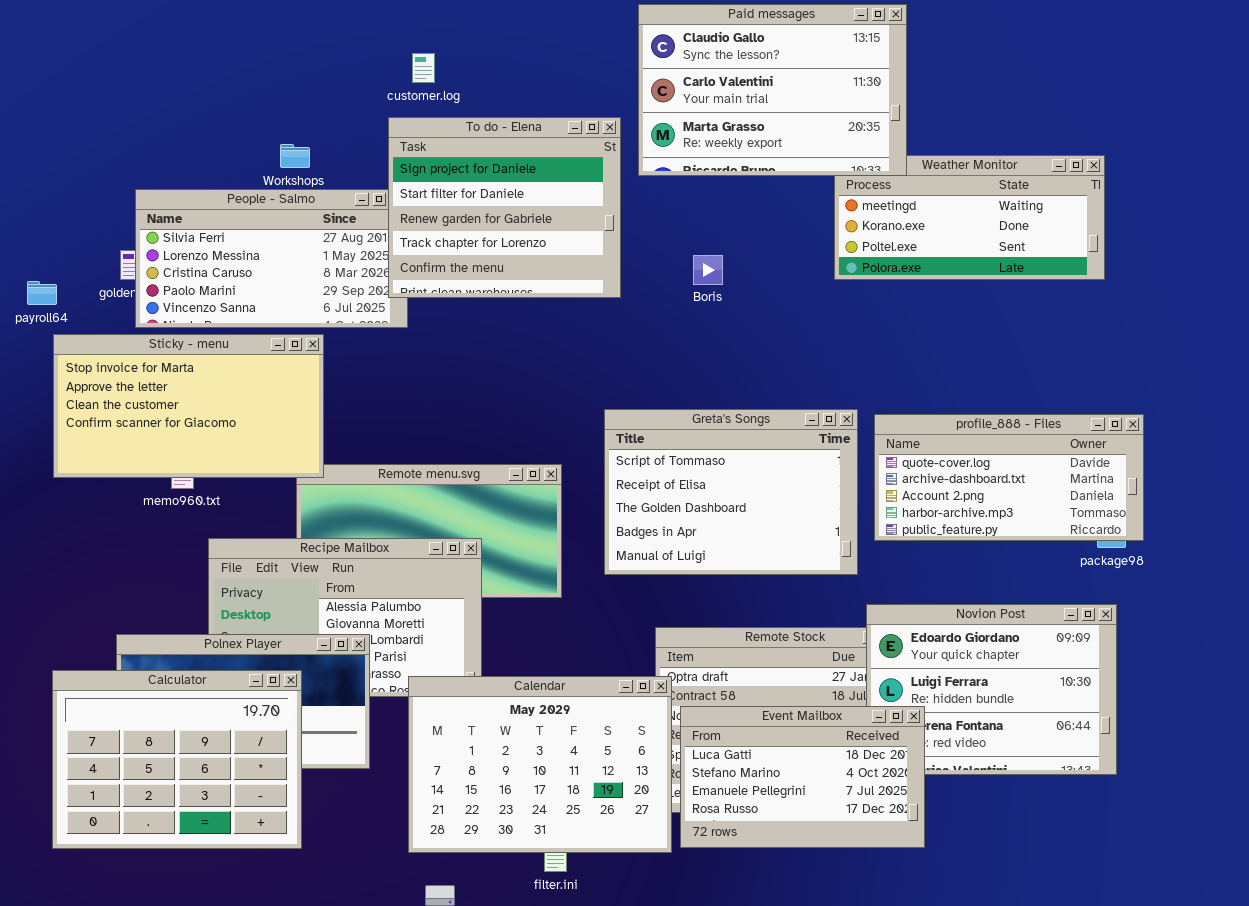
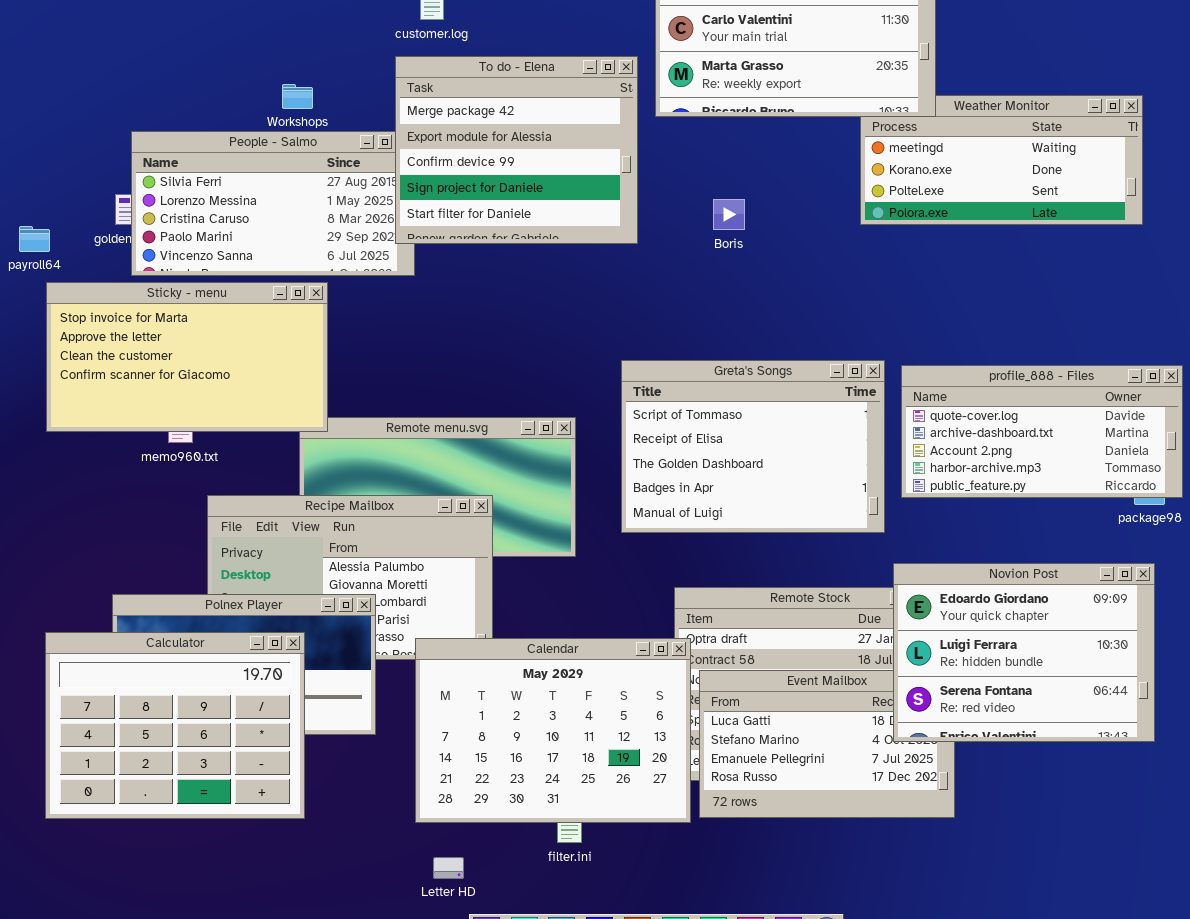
To do - Elena: [388,117,621,298] -> [395,56,638,244], scrolled up 3 rows
Novion Post: [866,604,1117,775] -> [893,563,1155,742], raised

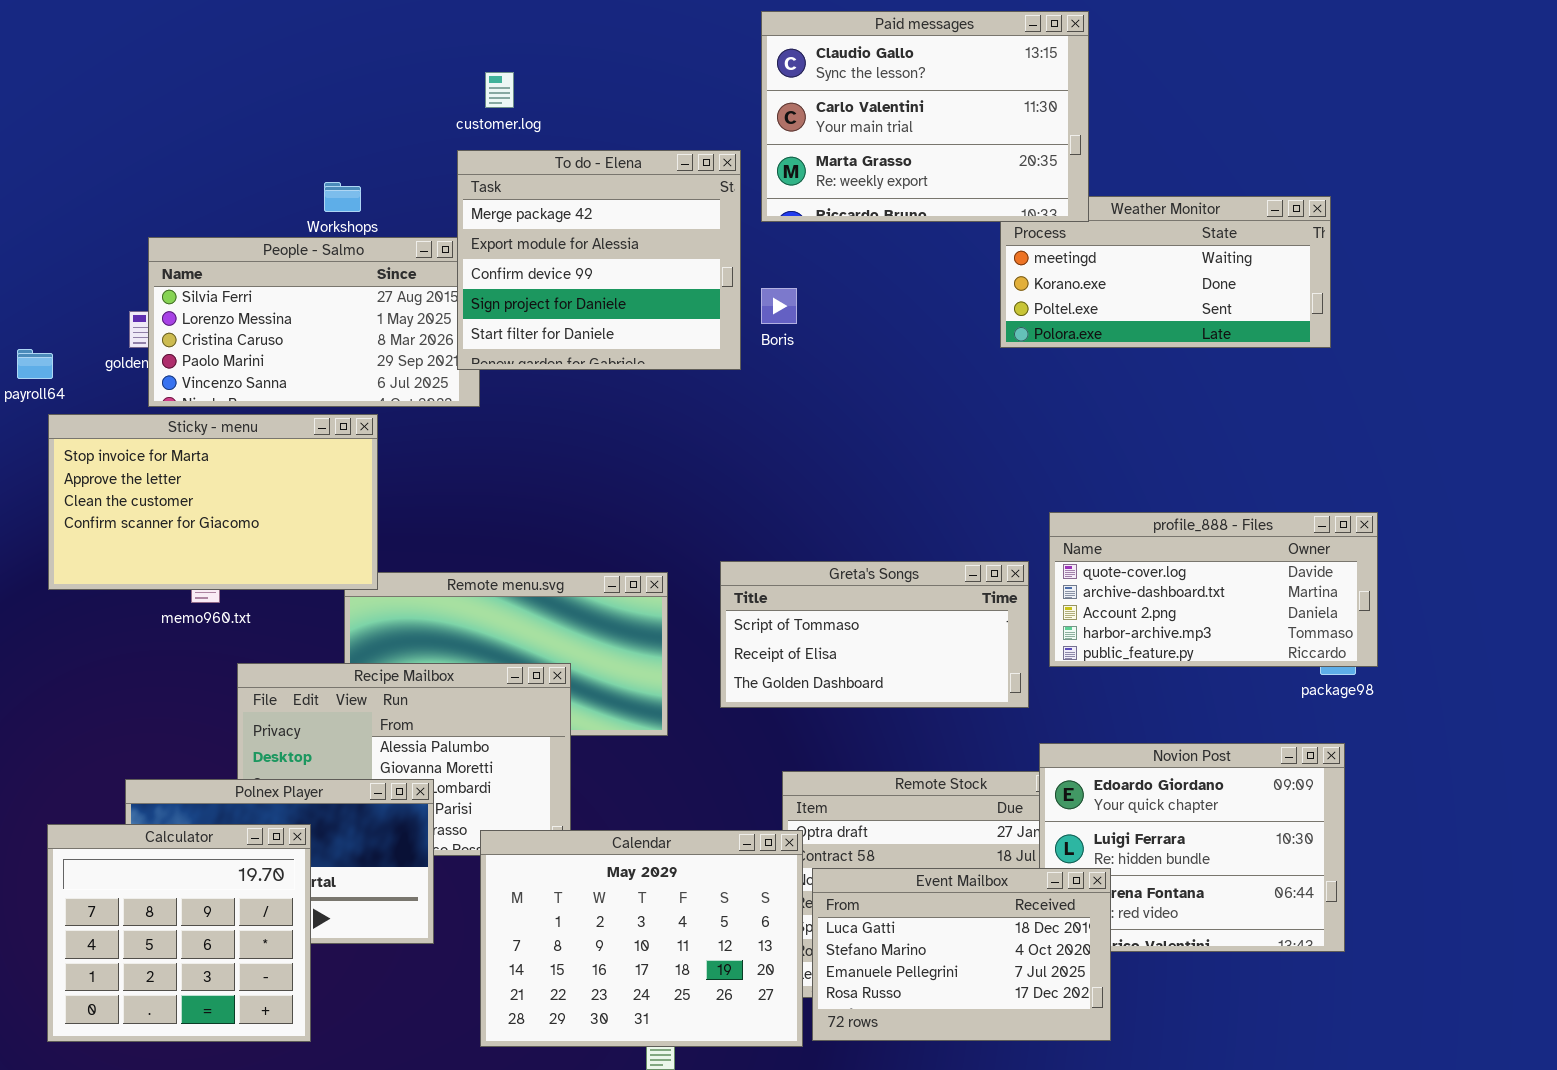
Boris: [713,199,745,230] -> [761,288,797,324], moved
Greta's Songs: [621,360,885,533] -> [720,561,1029,708], resized
Calculator: [45,632,305,819] -> [47,824,311,1042], resized
Event Mailbox: [699,670,955,818] -> [812,868,1111,1041], raised

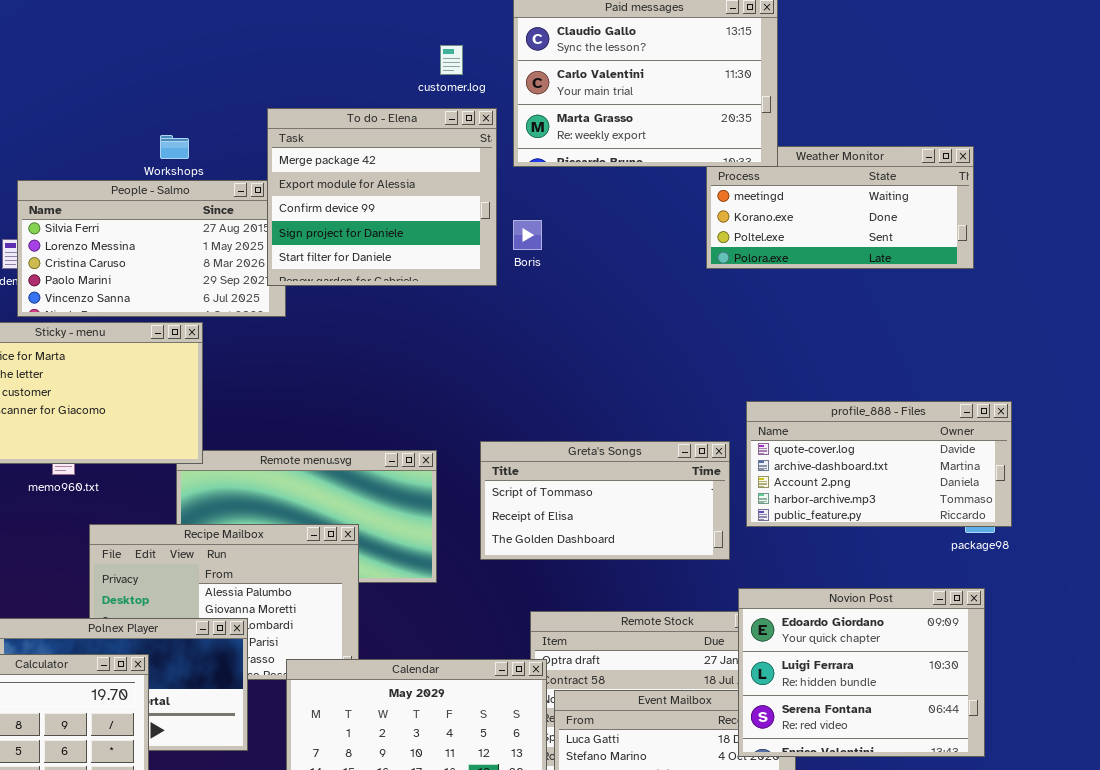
customer.log: [485,72,514,108] -> [440,45,463,75], moved
Novion Post: [1039,743,1345,952] -> [738,588,985,757], raised

